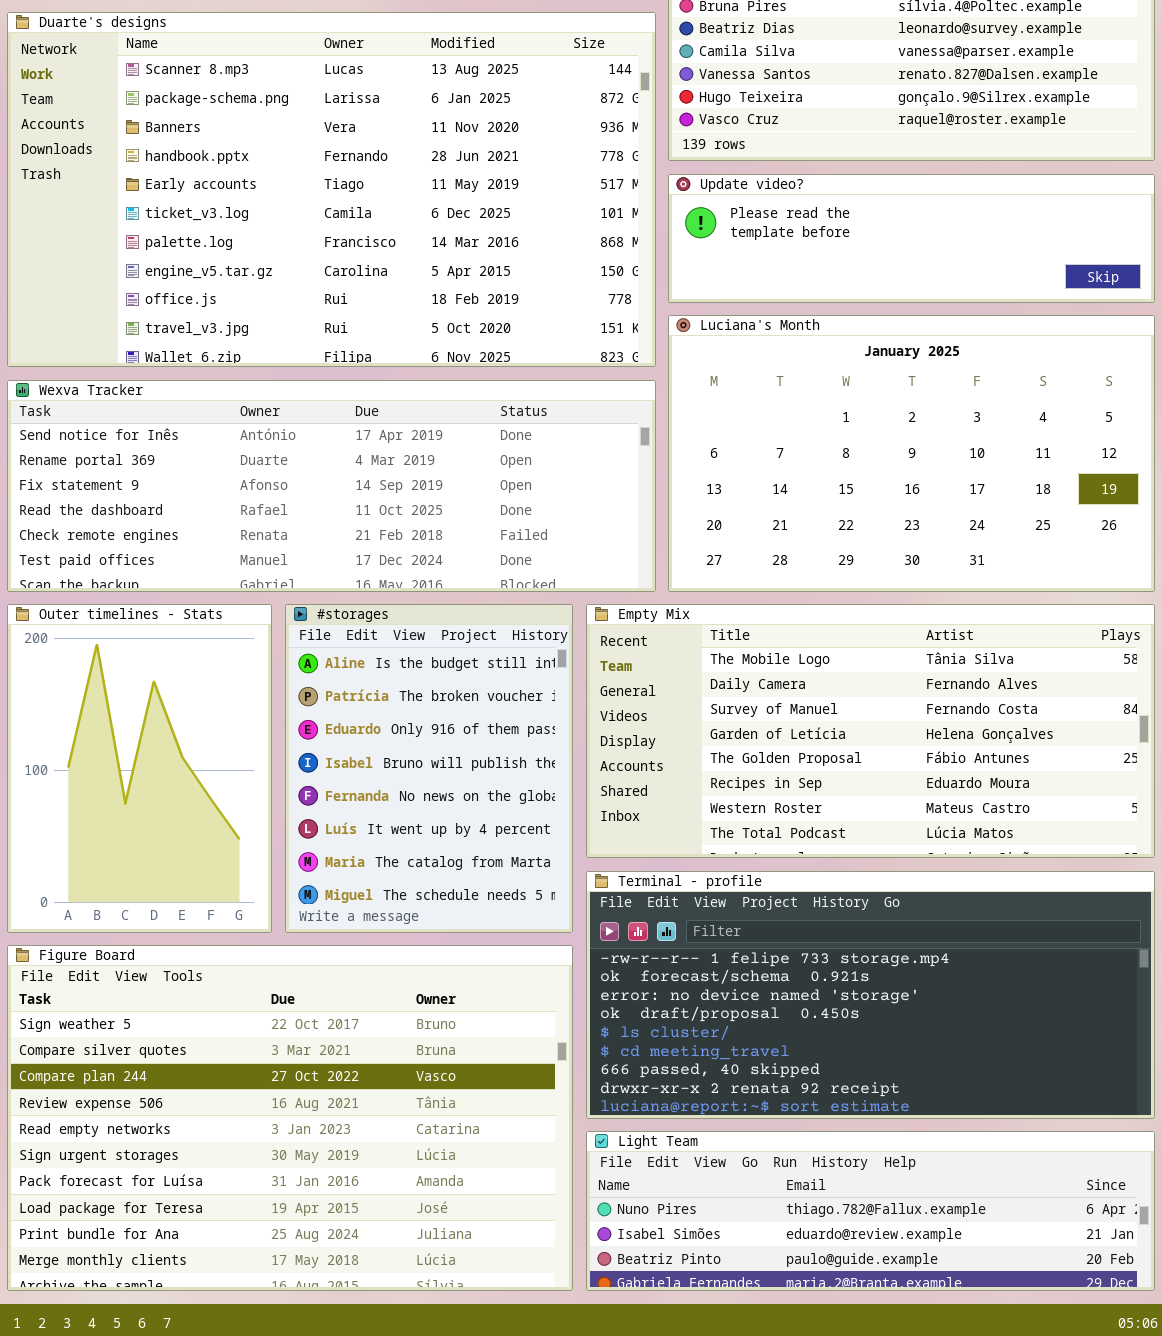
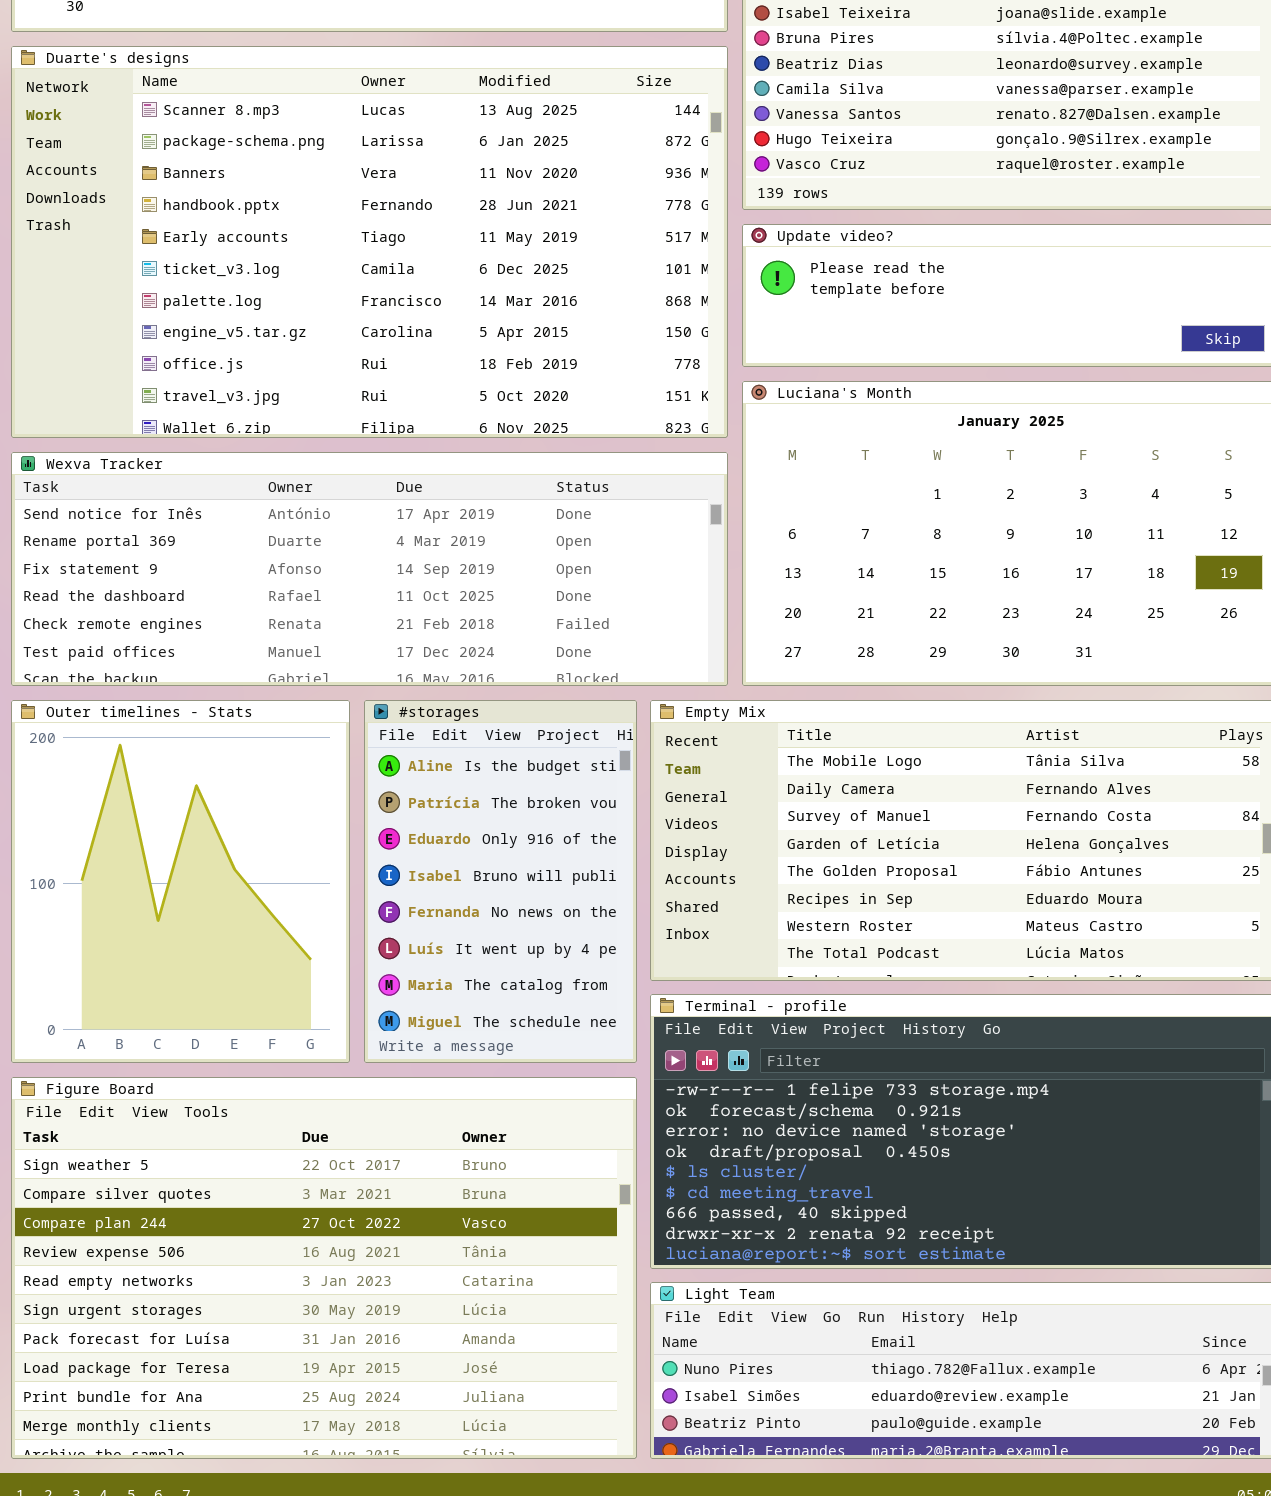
Outer timelines - Stats: [7,604,272,933] -> [11,700,350,1063], resized
#storages: [285,604,573,933] -> [364,700,637,1063], resized

